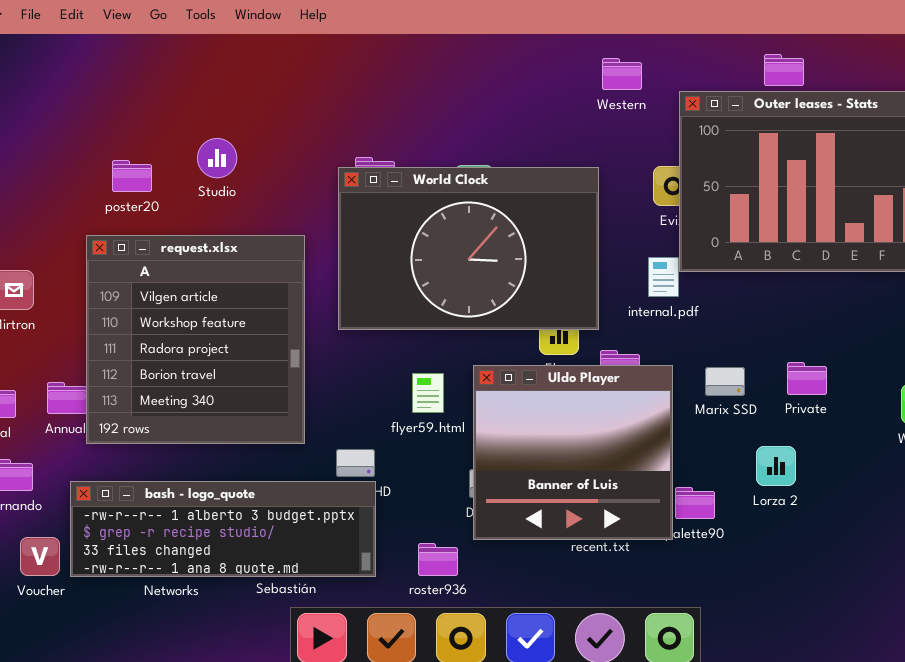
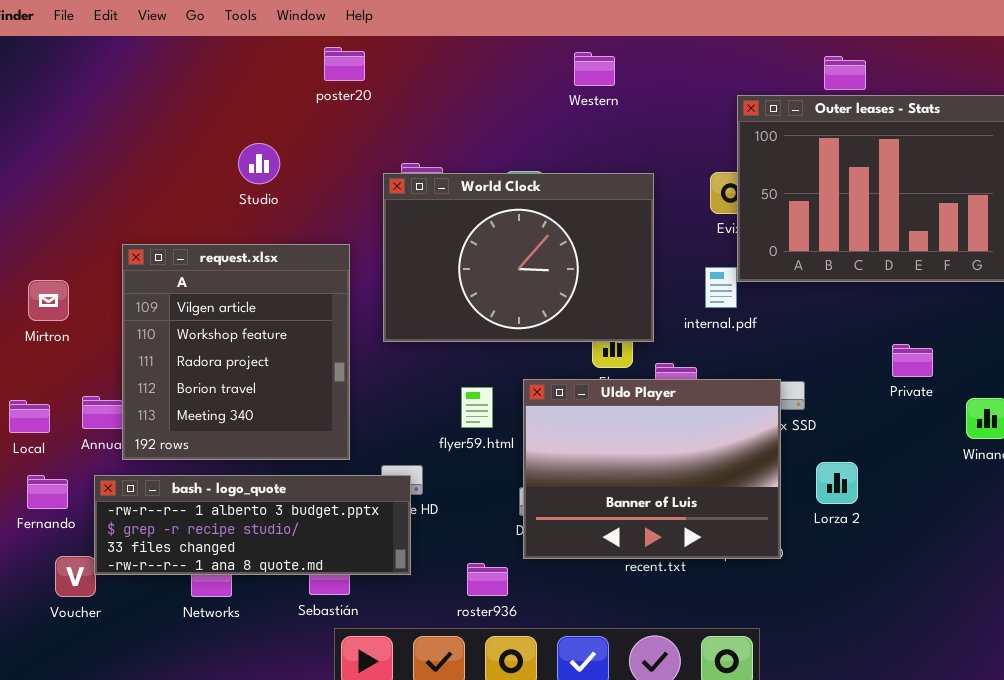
Western: [602,58,642,90] -> [574,52,615,86], moved
poster20: [112,160,152,192] -> [324,47,365,81], moved
Private: [787,362,827,395] -> [892,344,933,377], moved
Uldo Player: [473,365,673,540] -> [523,379,781,559], resized
bash - logo_quote: [70,481,376,577] -> [94,475,411,575], moved

